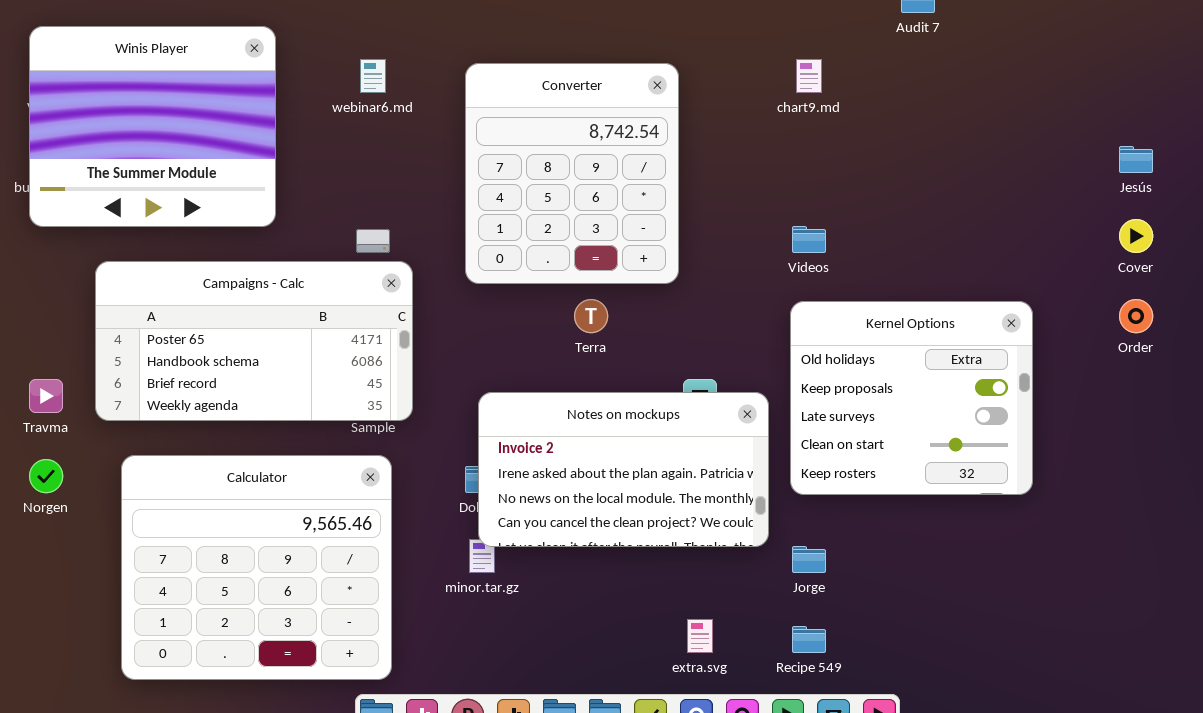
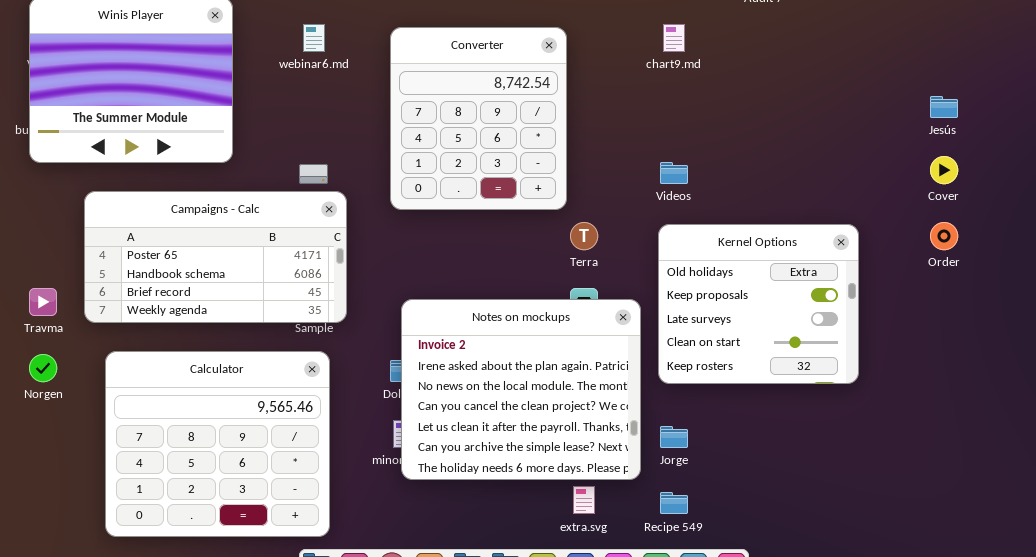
Terra: [574,299,608,333] -> [570,222,598,250], moved
Notes on mockups: [478,392,769,547] -> [401,299,641,480], resized

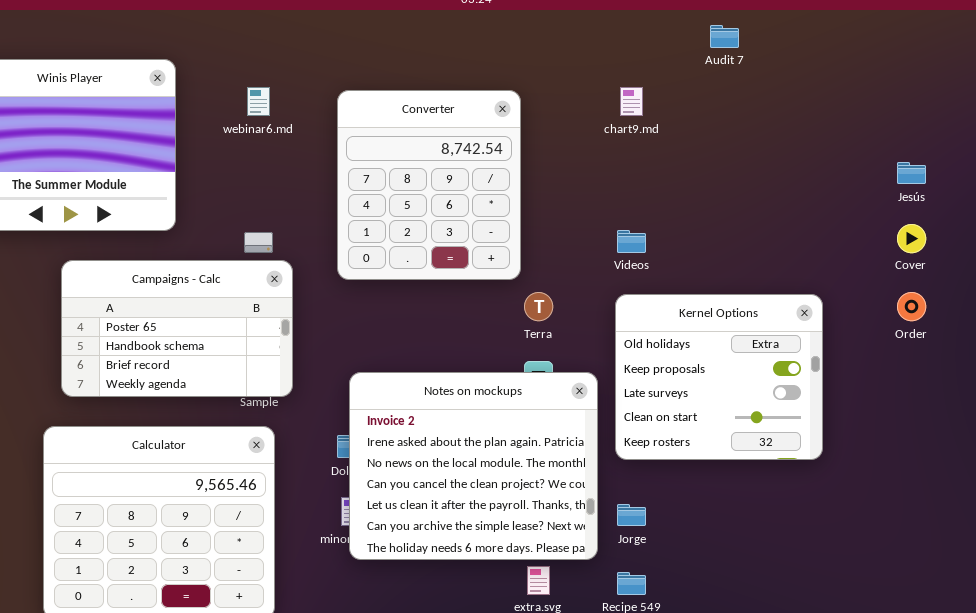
Campaigns - Calc: [84,191,347,323] -> [61,260,293,397], resized

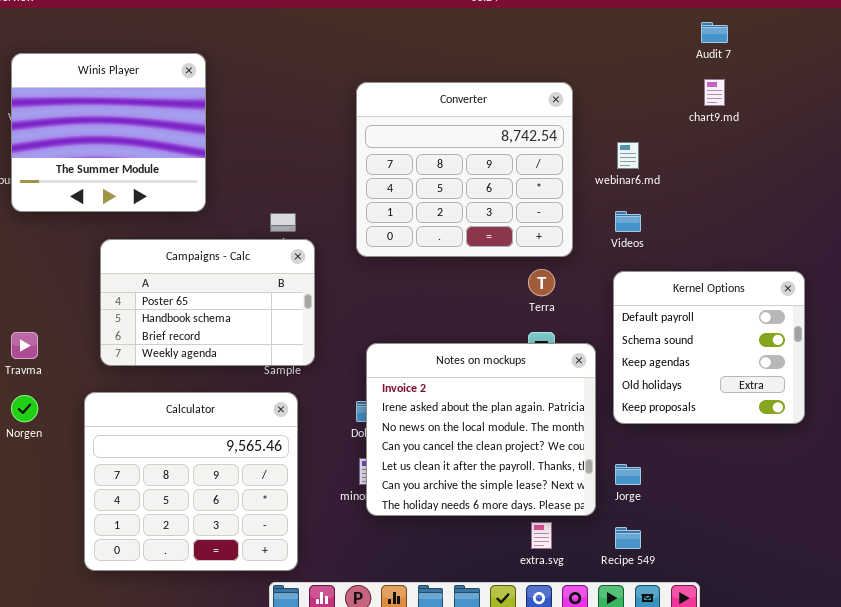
webinar6.md: [247,87,270,116] -> [617,142,639,169], moved
chart9.md: [620,87,643,116] -> [704,79,725,106], moved
Converter: [337,90,521,280] -> [356,82,573,257], resized
Kernel Options: [615,294,823,460] -> [613,271,805,424], scrolled up 3 rows

